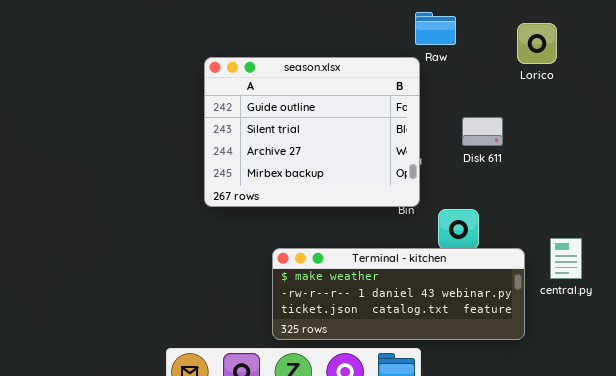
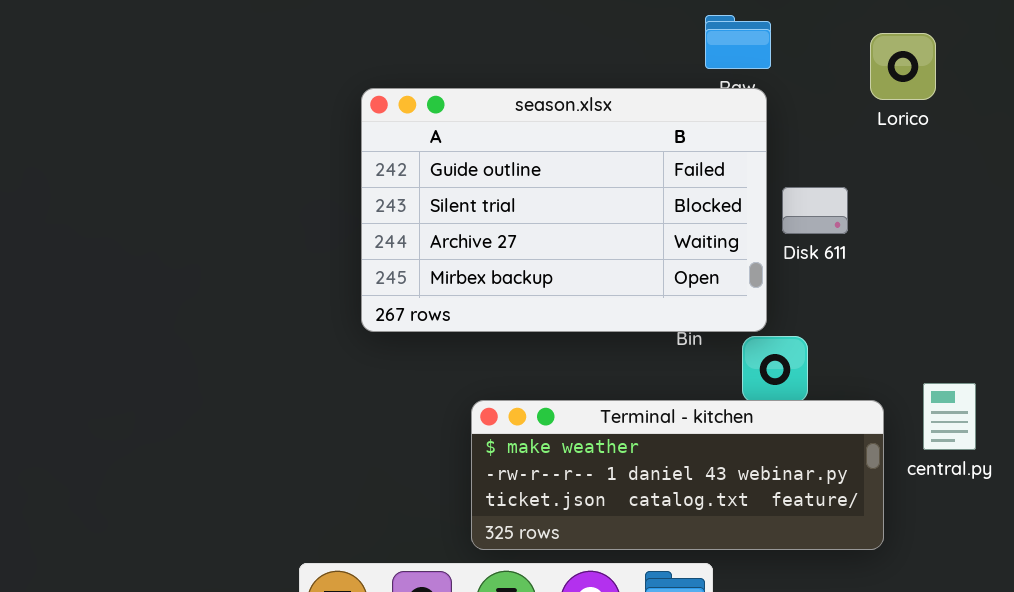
season.xlsx: [204,57,420,207] -> [361,88,767,332], resized

